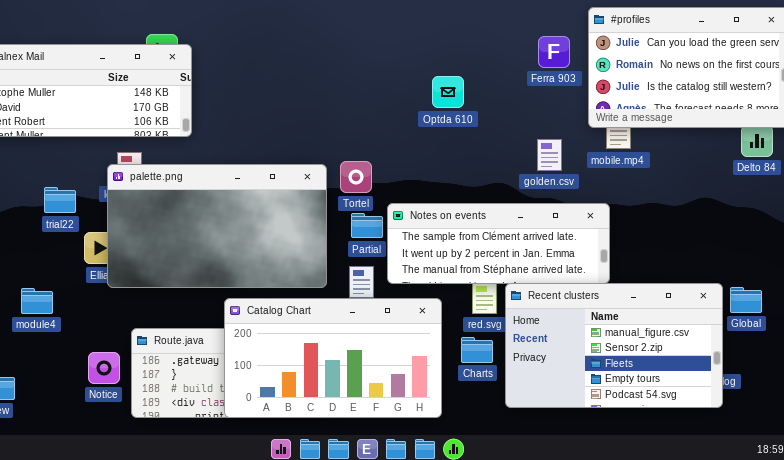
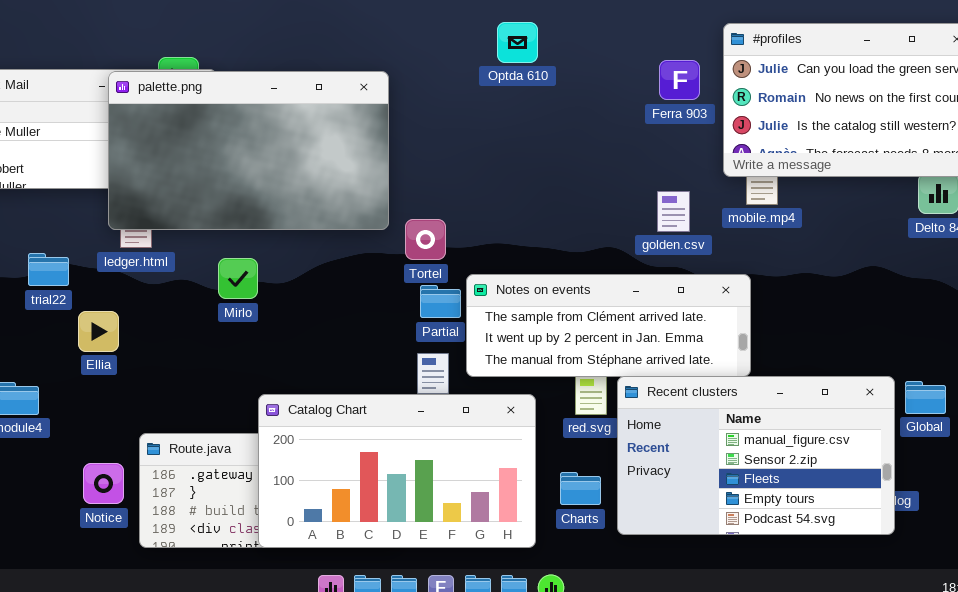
Optda 610: [432,76,464,108] -> [497,22,538,63], moved
palette.png: [107,164,327,288] -> [108,71,389,230], moved
Charts: [461,337,493,363] -> [560,472,601,505], moved

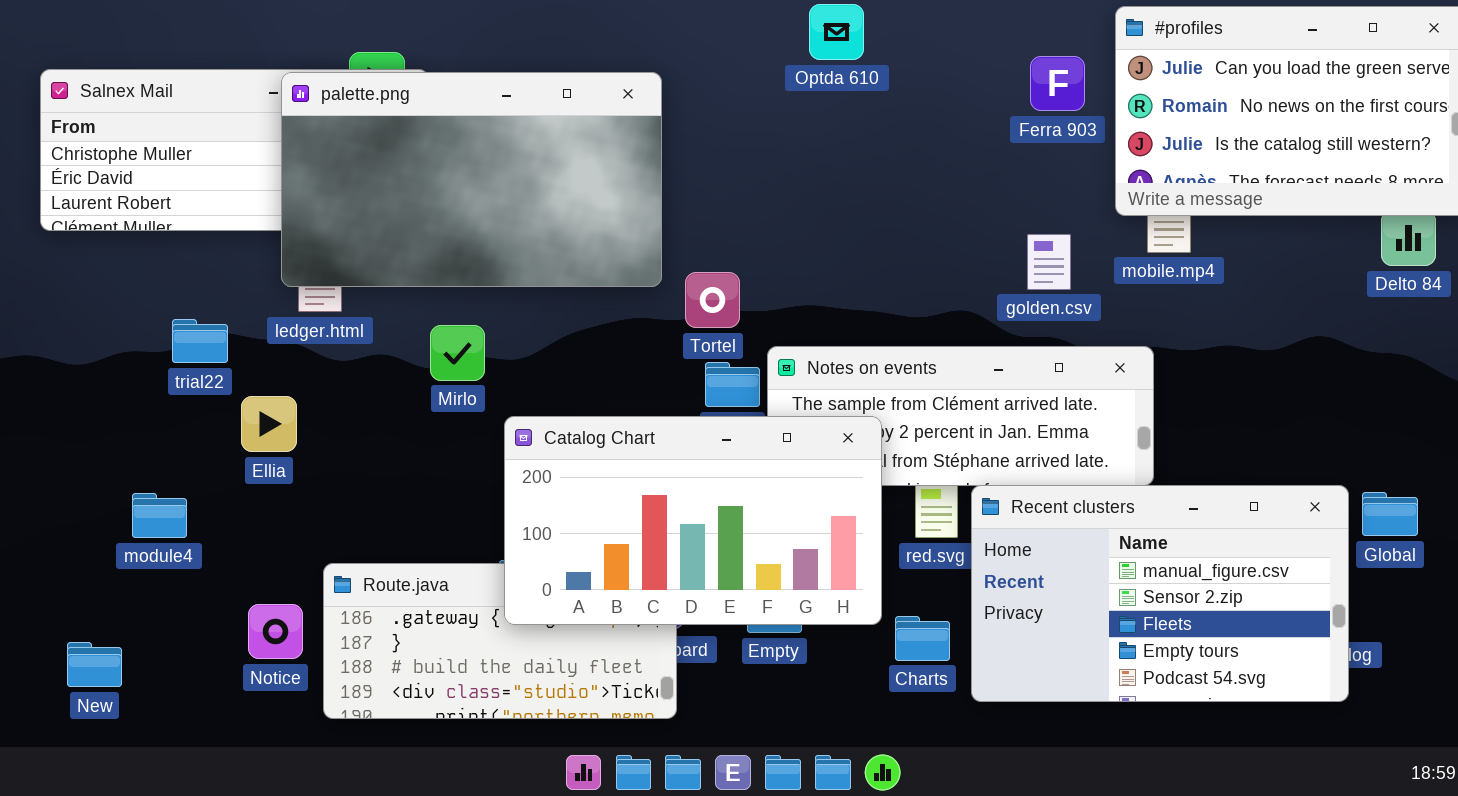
Catalog Chart: [258,394,536,548] -> [504,416,882,625], moved

